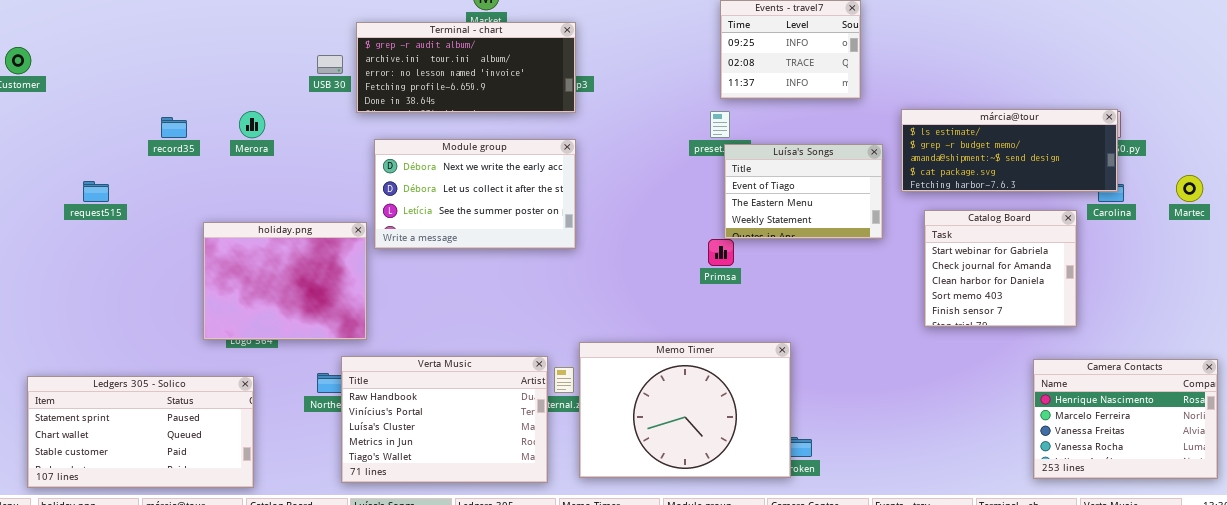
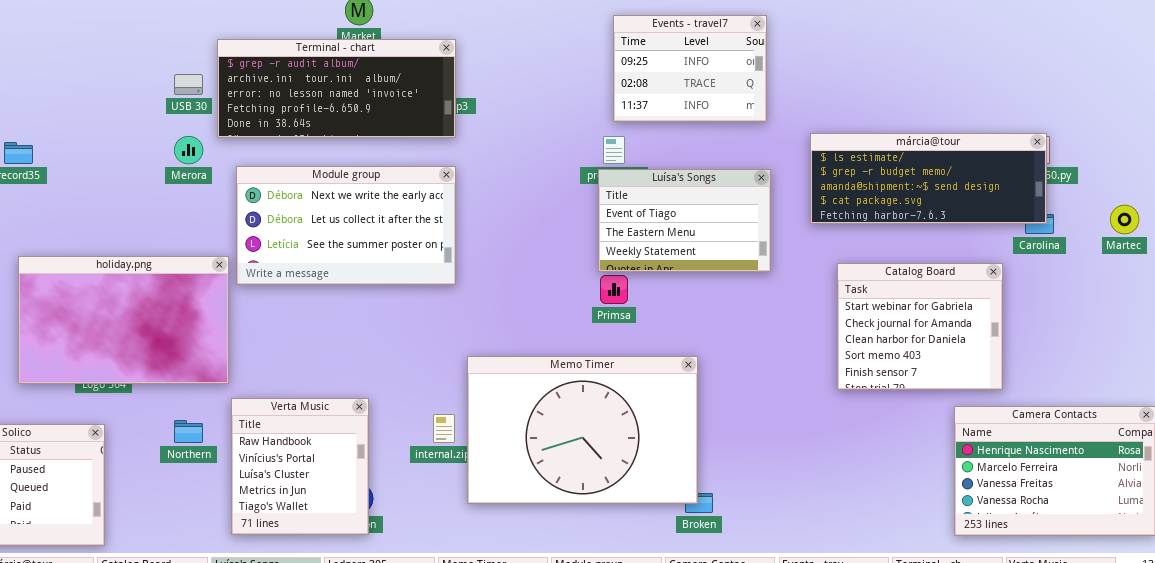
Merora: [239,111,265,138] -> [174,136,203,164], moved
Luísa's Songs: [724,144,883,239] -> [598,169,771,272], moved
Catalog Board: [924,210,1077,327] -> [837,263,1003,390], moved
holiday.png: [203,222,367,340] -> [18,256,229,384], resized
Memo Timer: [579,342,791,478] -> [467,356,698,504], moved
Verta Music: [341,356,548,483] -> [231,398,369,535], moved, resized

